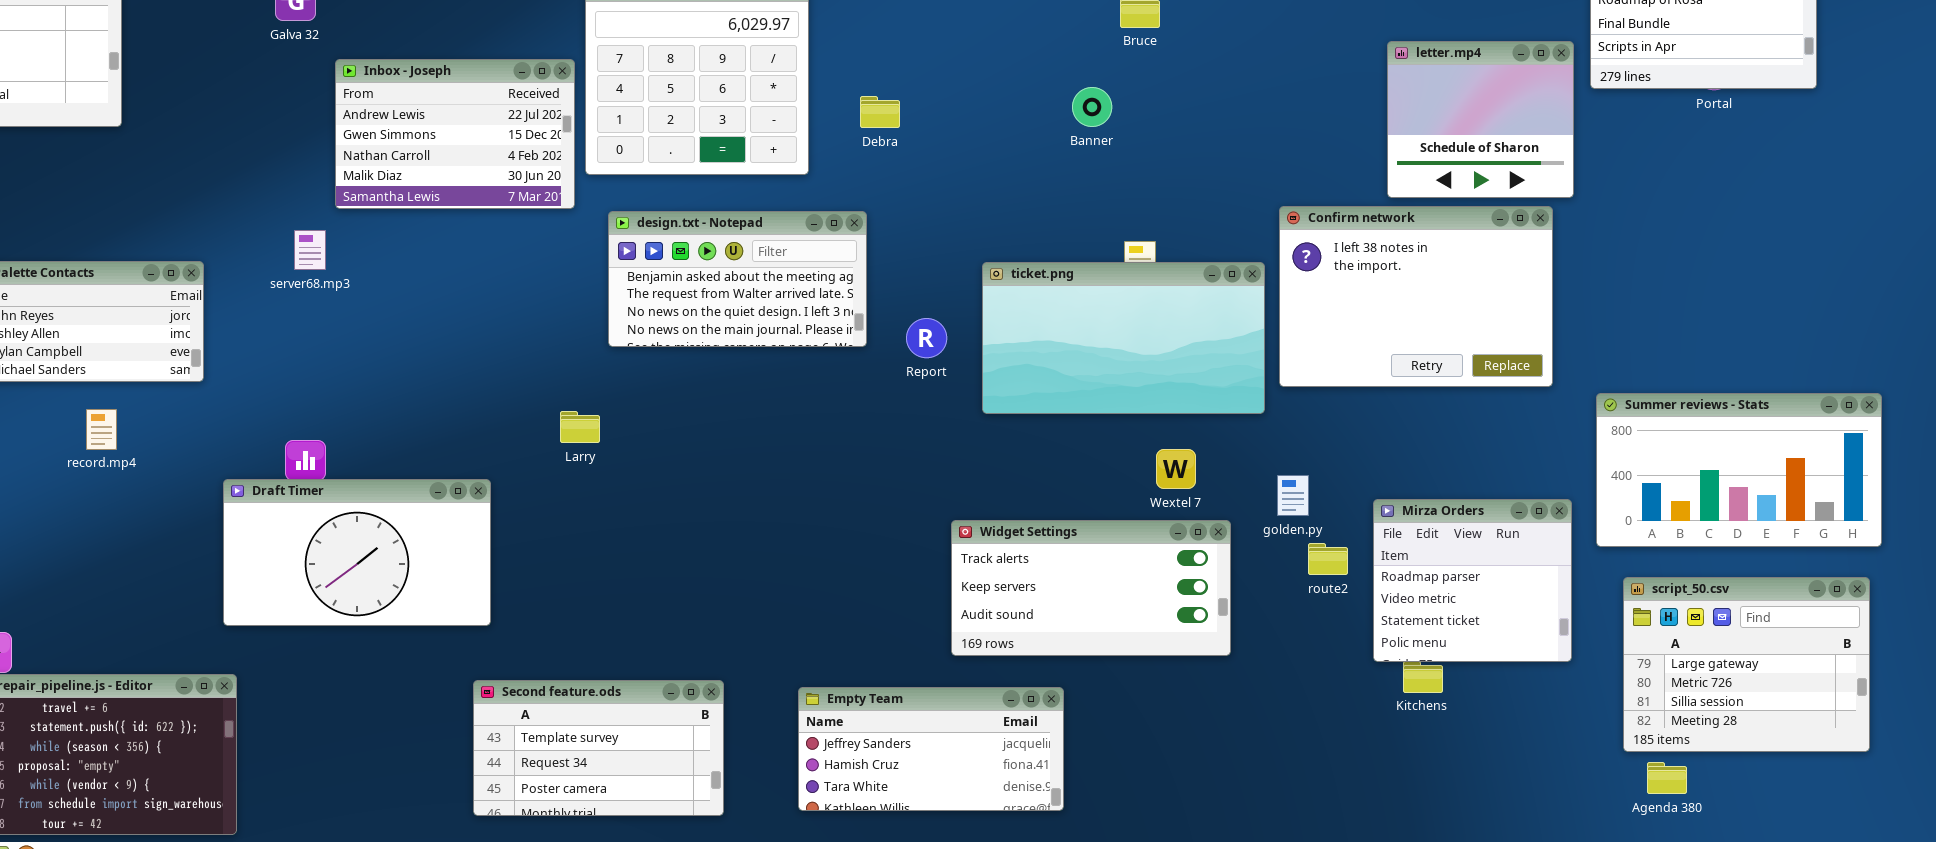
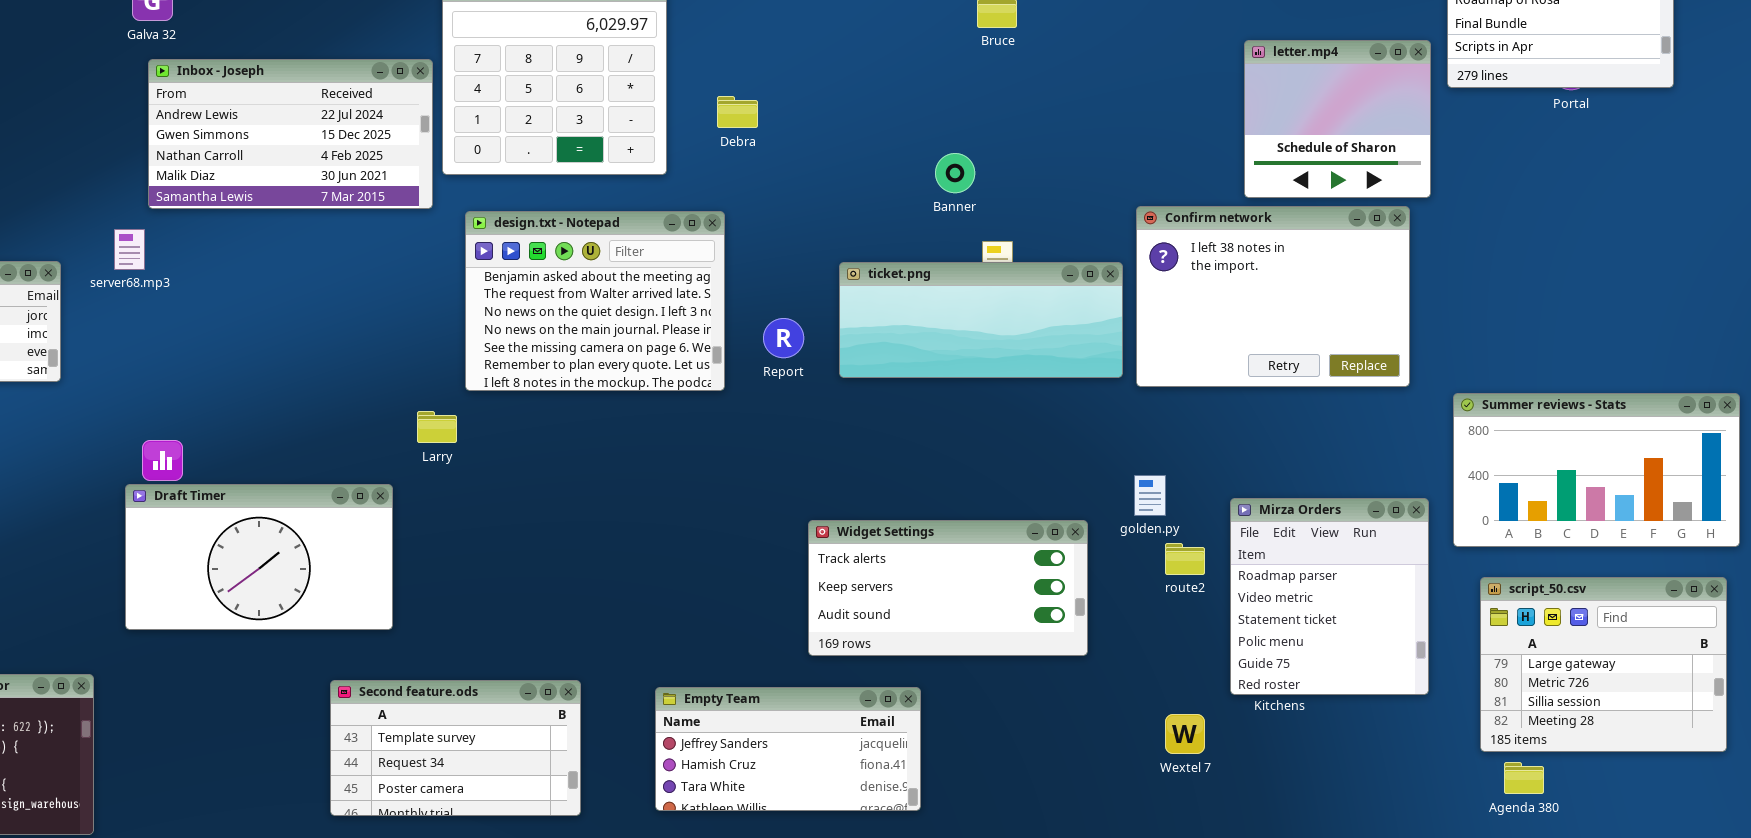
Inbox - Joseph: [335,59,575,209] -> [148,59,433,209], resized
Banner: [1072,87,1112,127] -> [935,153,975,193], moved
design.txt - Notepad: [608,211,867,347] -> [465,211,725,391], resized
server68.mp3: [294,230,326,270] -> [114,229,145,270], moved
ticket.png: [982,262,1265,414] -> [839,262,1123,378], resized
Wextel 7: [1156,449,1196,489] -> [1165,714,1205,754], moved
Draft Timer: [223,479,491,626] -> [125,484,393,630], moved
Mirza Orders: [1373,499,1572,662] -> [1230,498,1429,695], resized

